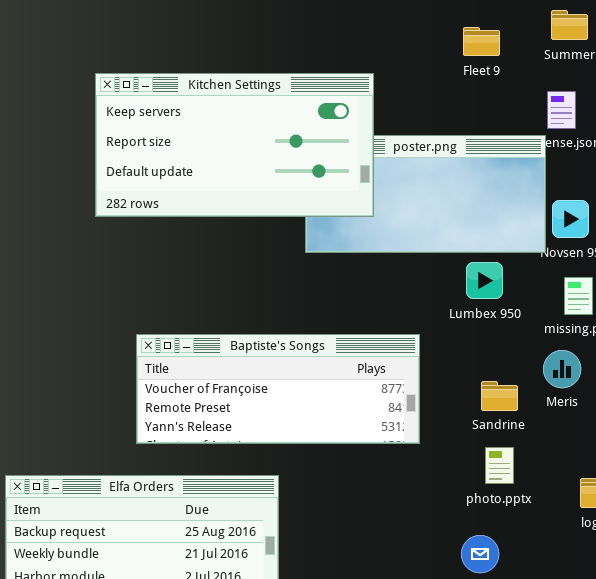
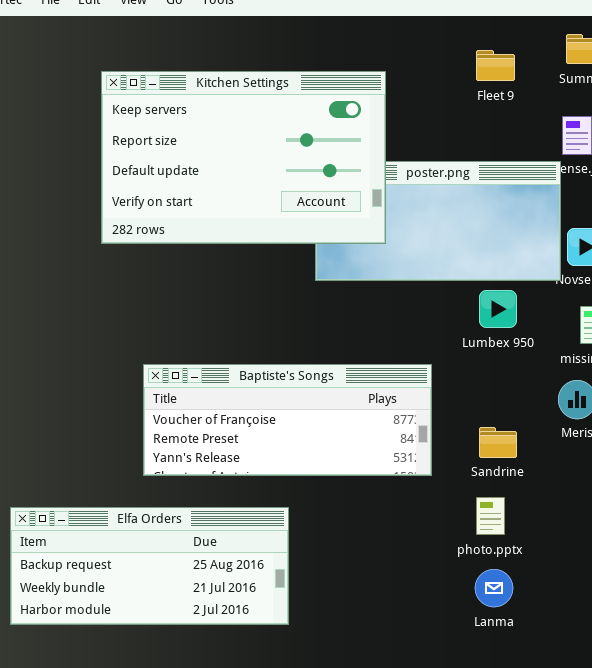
Kitchen Settings: [95,73,374,217] -> [101,71,386,244], resized
Sandrine: [481,381,518,411] -> [479,427,517,458], moved
photo.pptx: [485,447,514,484] -> [476,497,505,535], moved

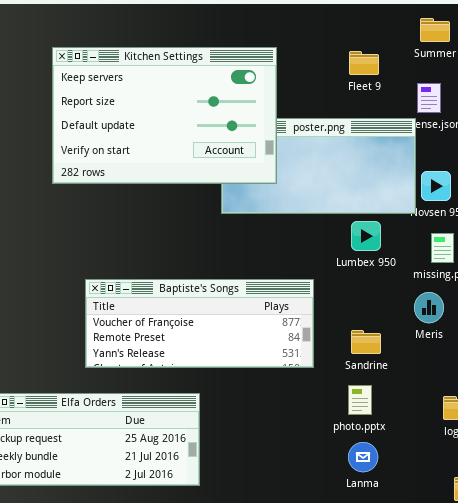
Fleet 9: [476,50,515,81] -> [349,51,379,75], moved

